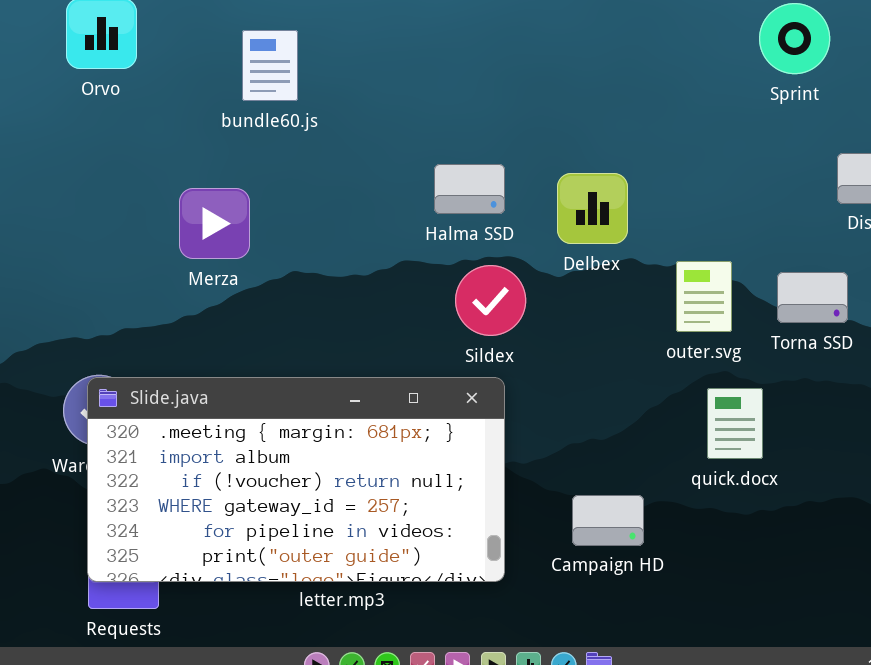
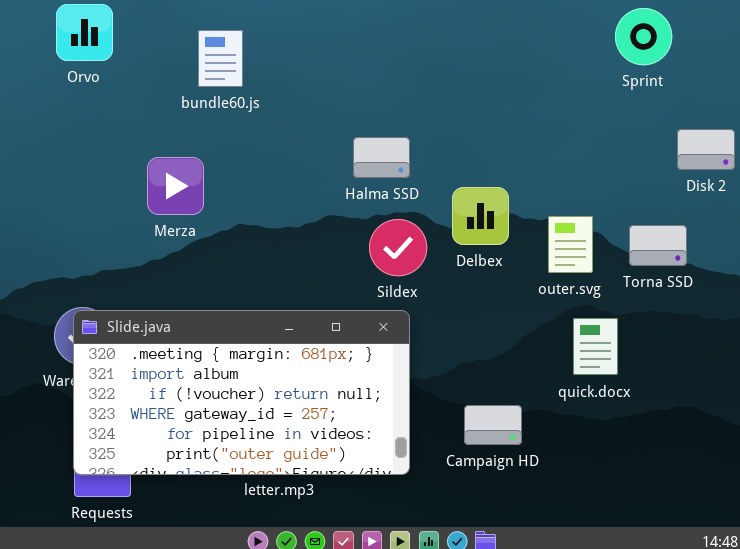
Delbex: [557,173,628,244] -> [452,187,509,245], moved

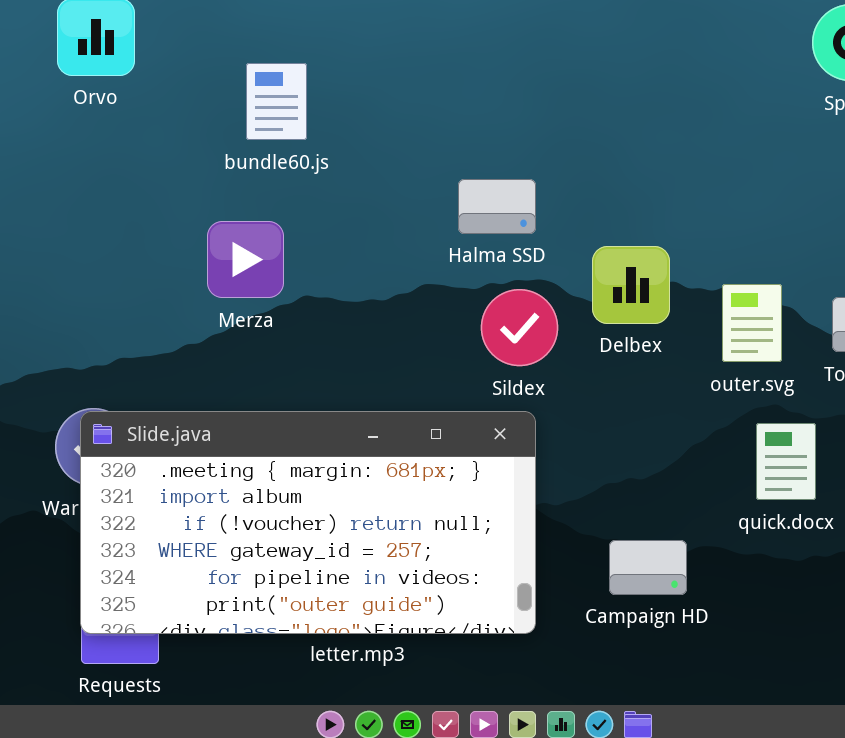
bundle60.js: [198,30,243,87] -> [246,63,307,140], moved
Merza: [147,157,204,215] -> [207,221,284,298], moved

